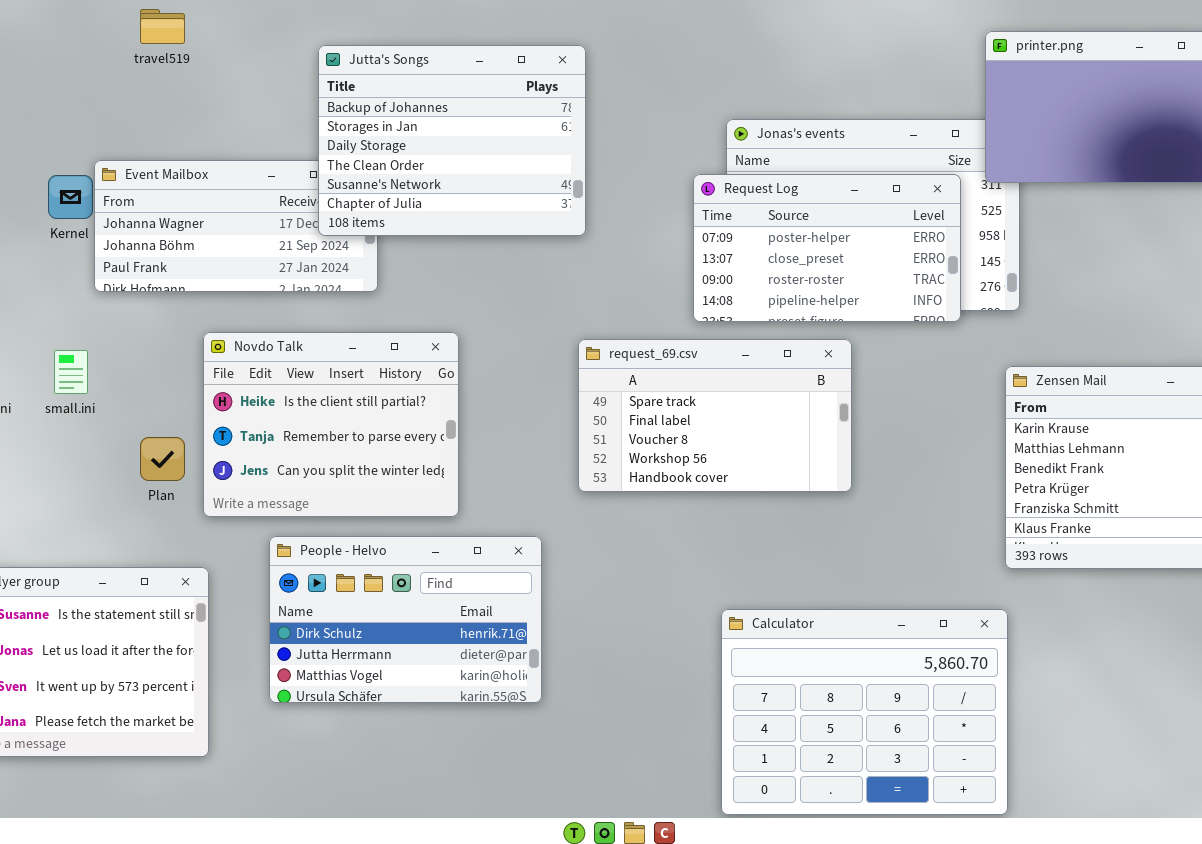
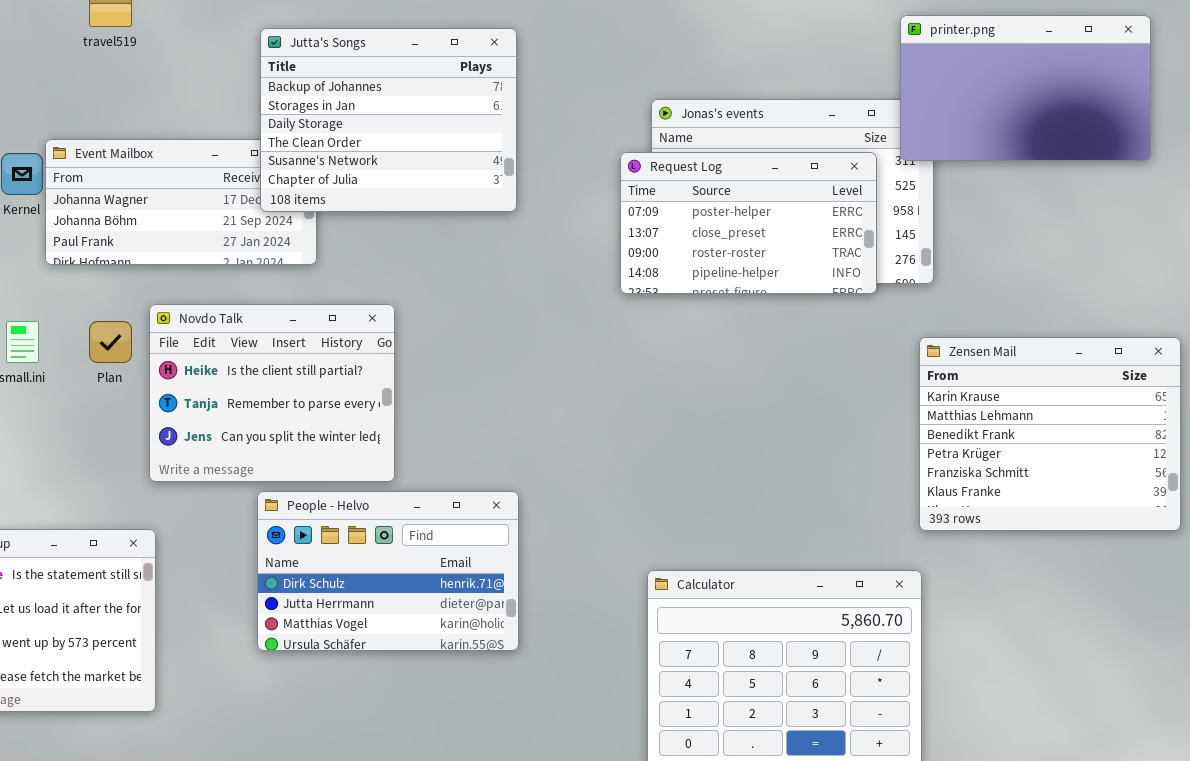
request_69.csv: [578,339,852,492] -> none, closed
Plan: [140,437,185,481] -> [89,321,132,363], moved
People - Helvo: [269,536,542,703] -> [257,491,519,651], moved

